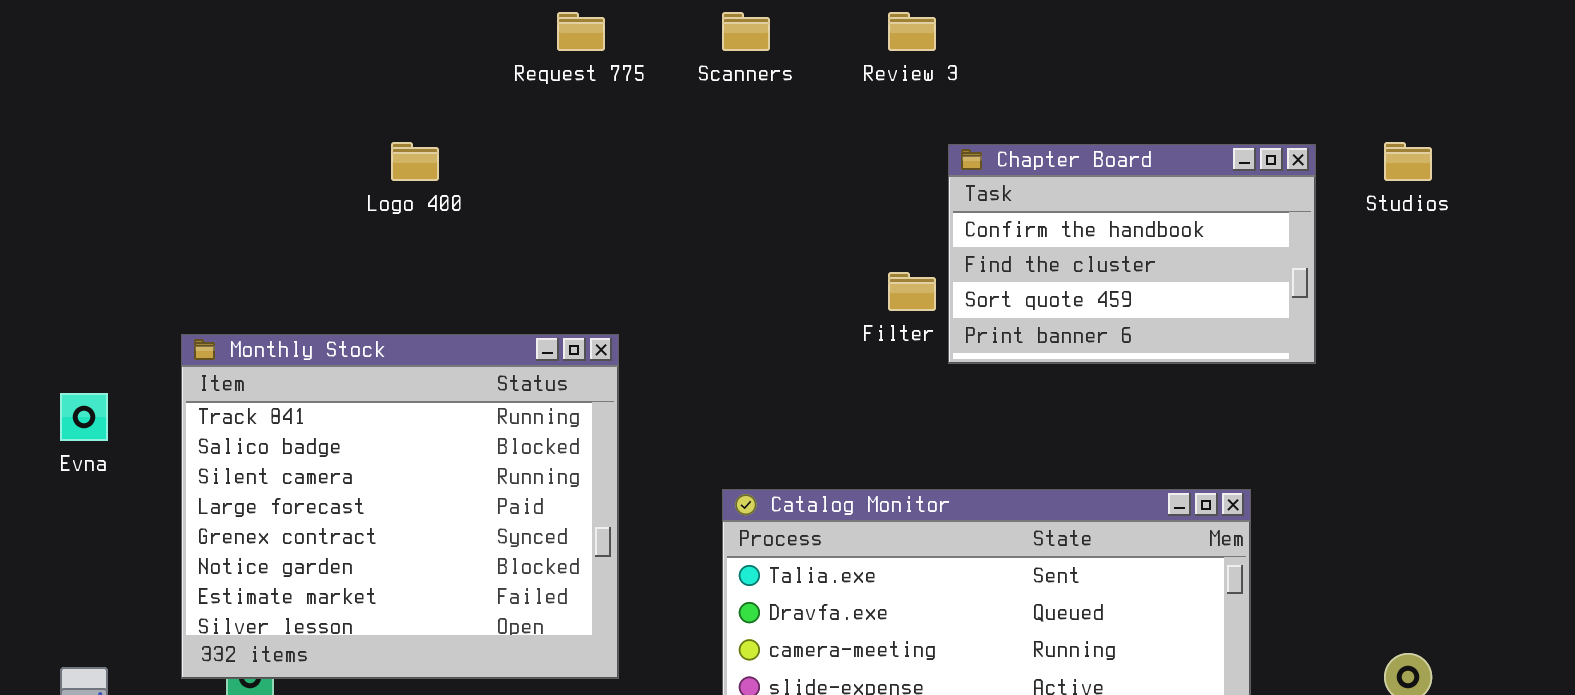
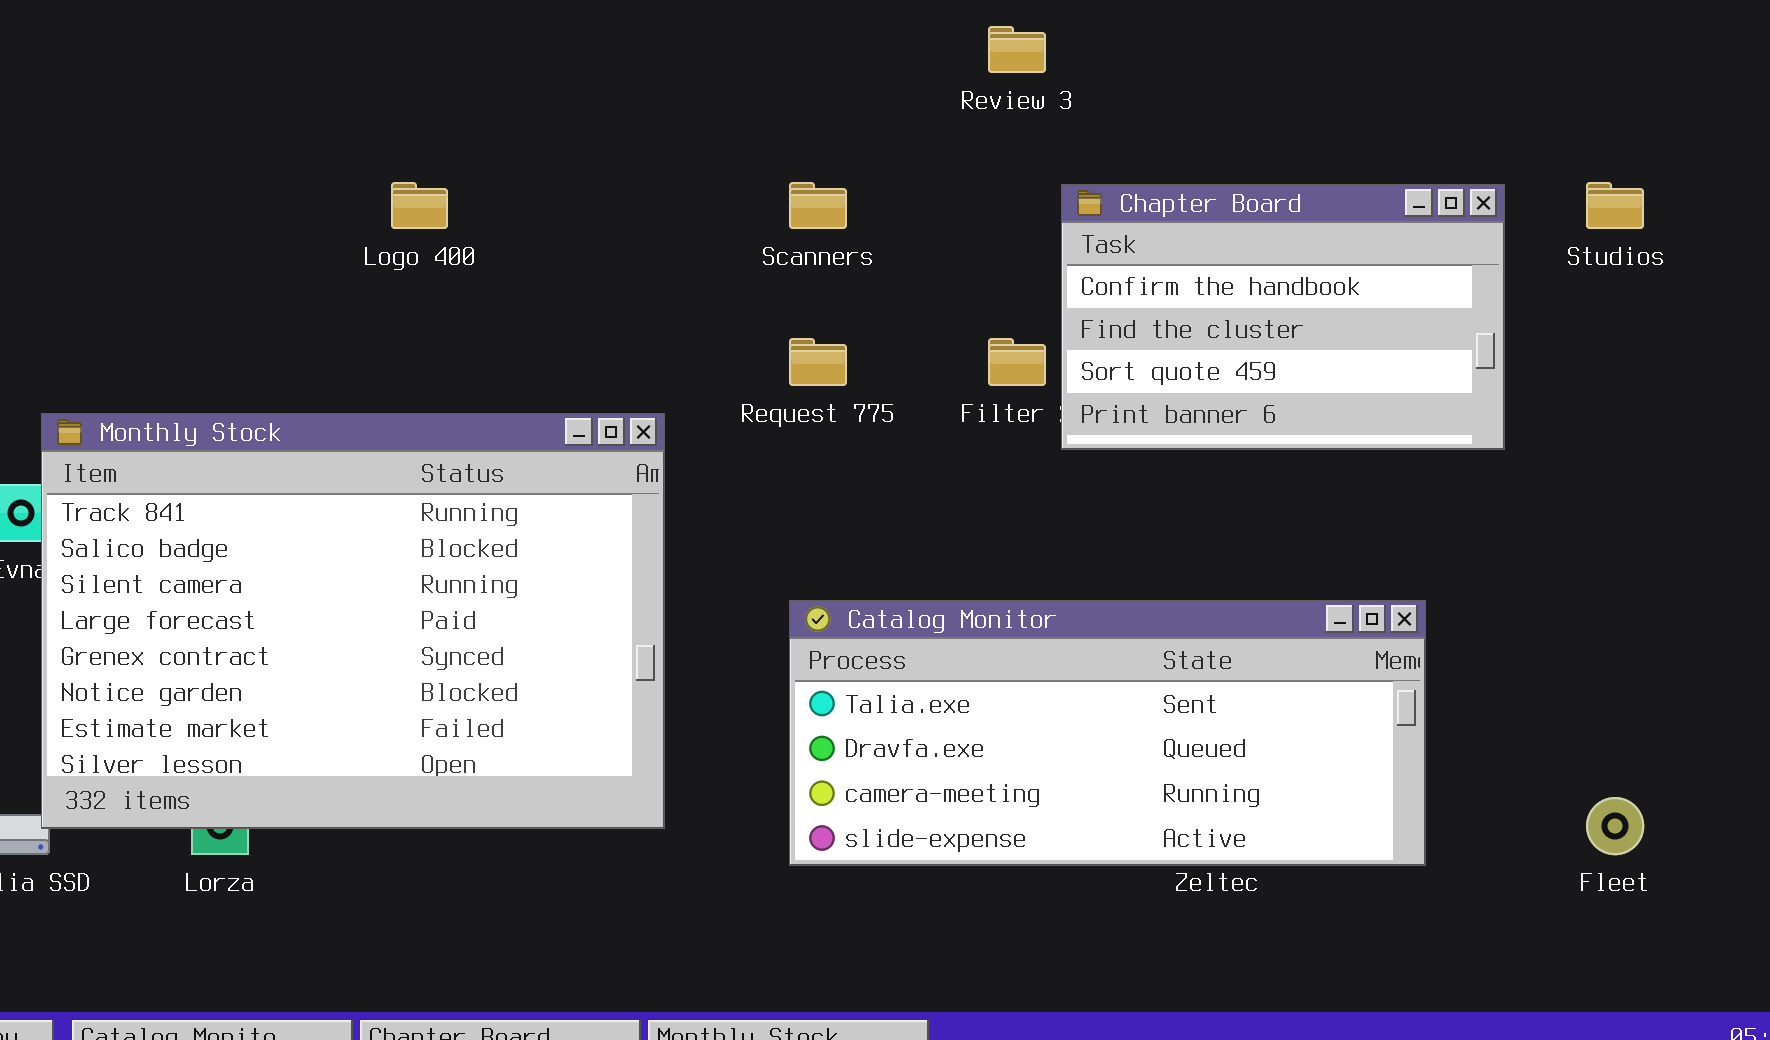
Request 775: [557,12,605,51] -> [789,338,847,386], moved
Scanners: [722,12,770,51] -> [789,182,847,229], moved
Monthly Stock: [181,334,619,679] -> [41,413,665,829], resized

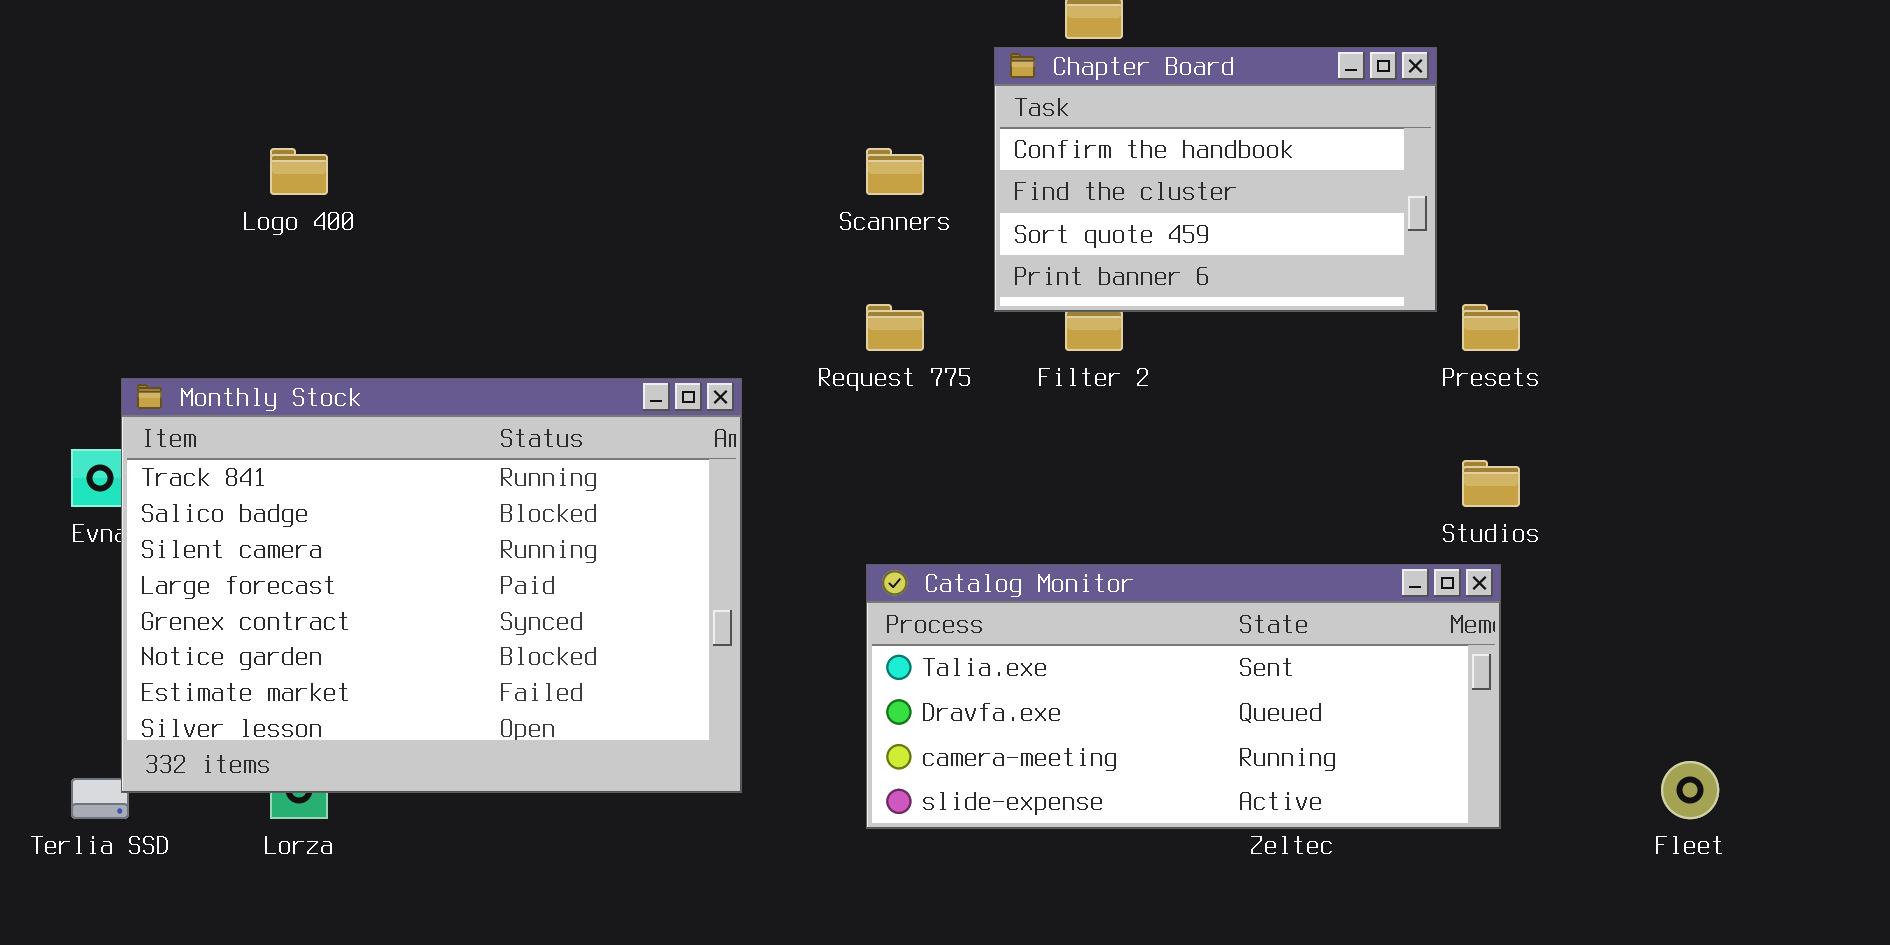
Logo 400: [391,182,448,229] -> [270,148,328,195], moved
Studios: [1586,182,1644,229] -> [1462,460,1520,507], moved
Chapter Board: [1061,184,1505,450] -> [994,47,1437,312], moved

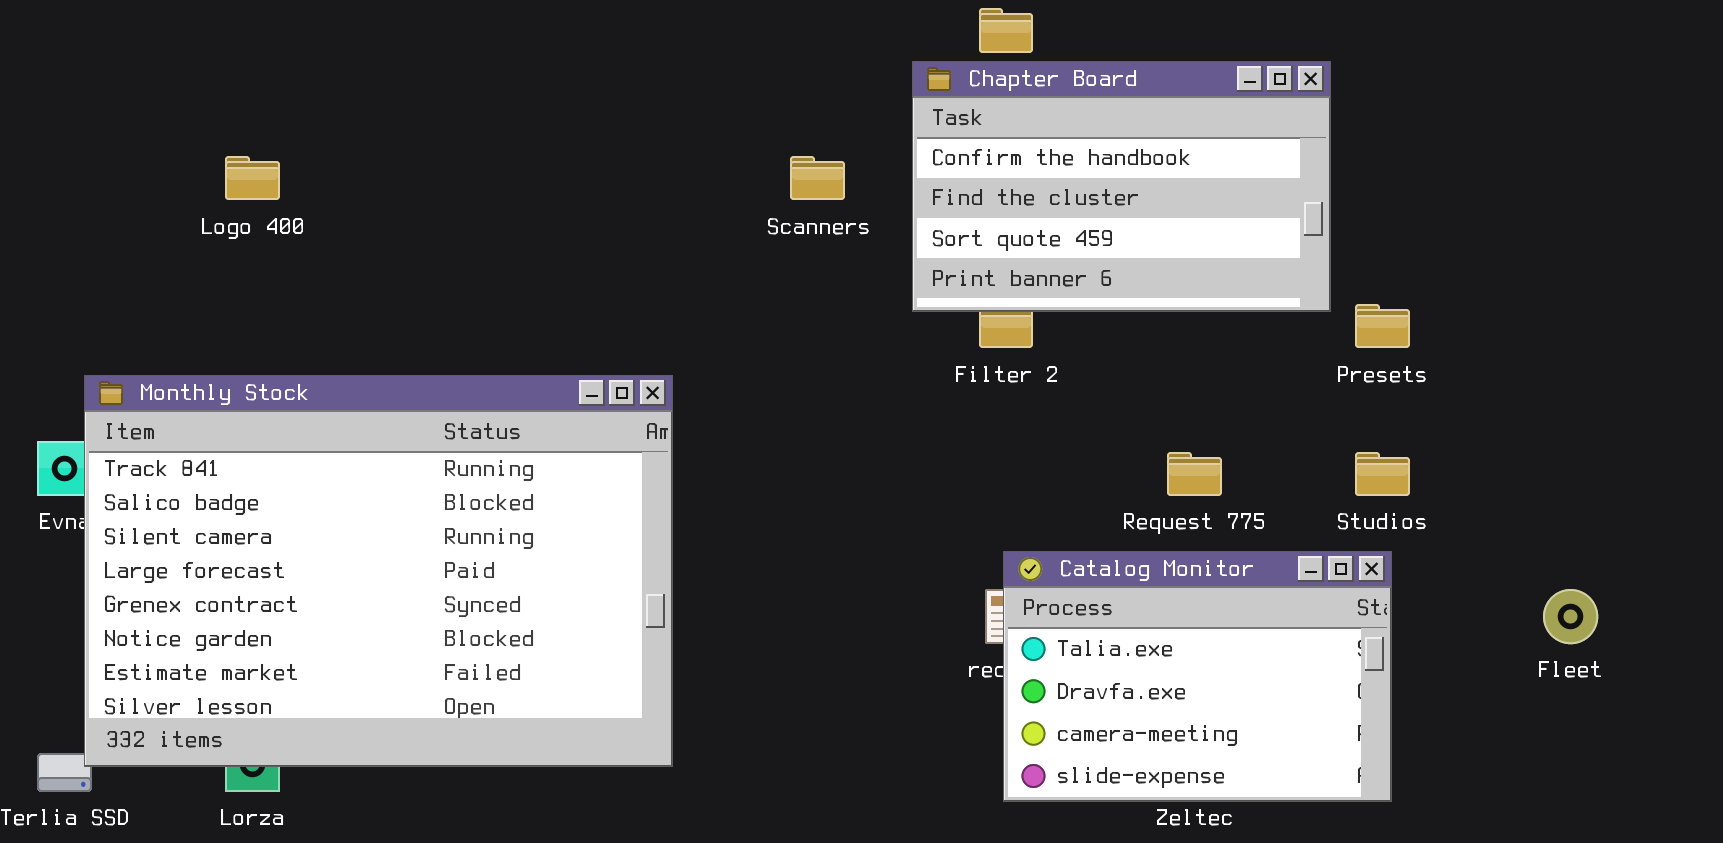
Request 775: [866,304,924,351] -> [1167,452,1222,496], moved
Catalog Monitor: [866,564,1501,829] -> [1003,551,1392,802], resized
Fleet: [1661,761,1719,819] -> [1543,589,1598,644], moved

